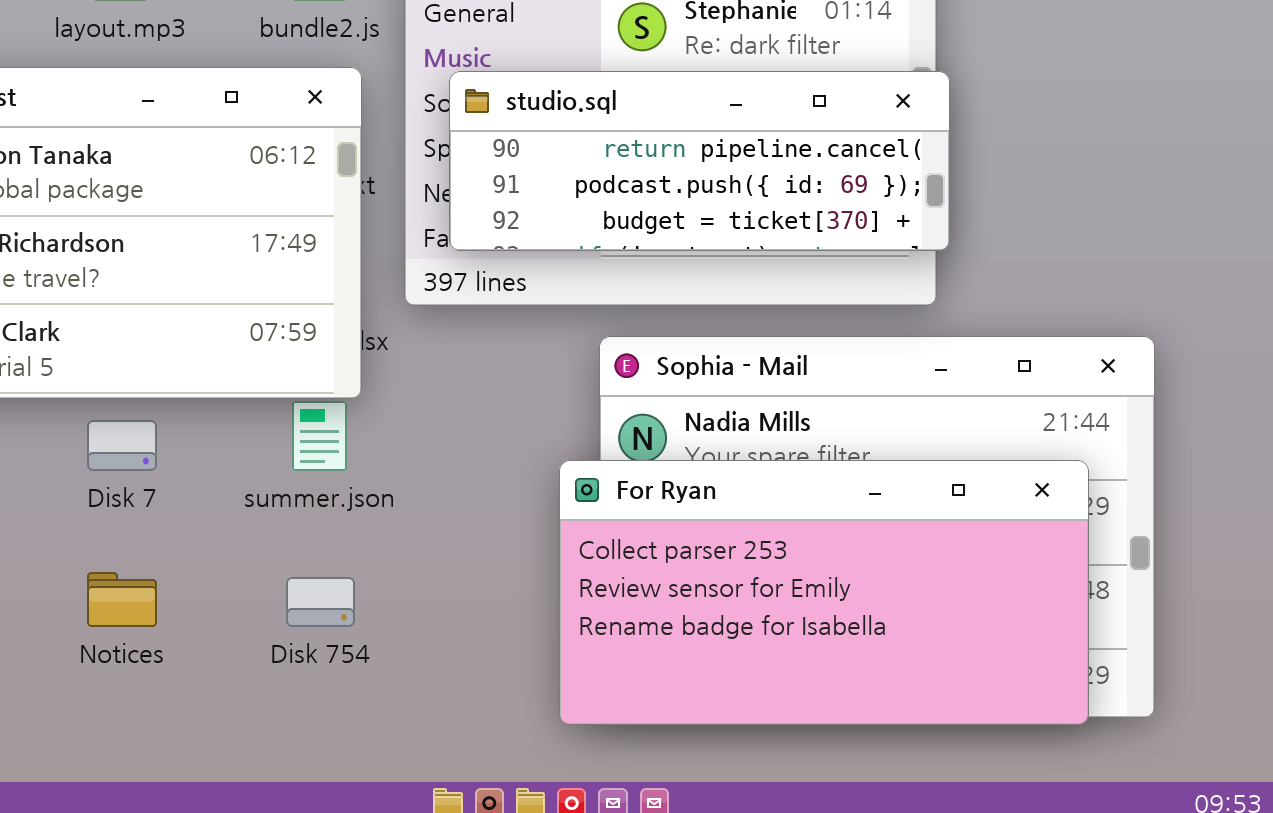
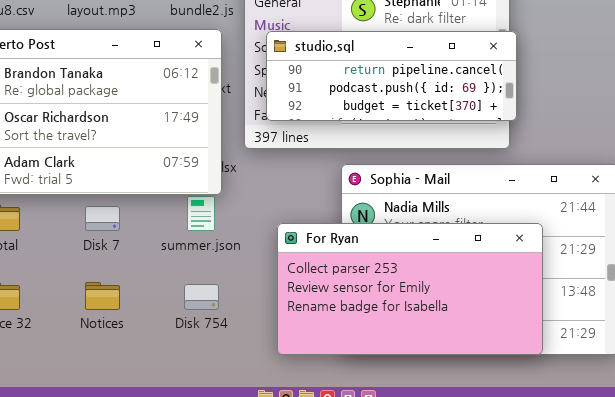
For Ryan: [559,460,1089,725] -> [277,223,543,355], moved

